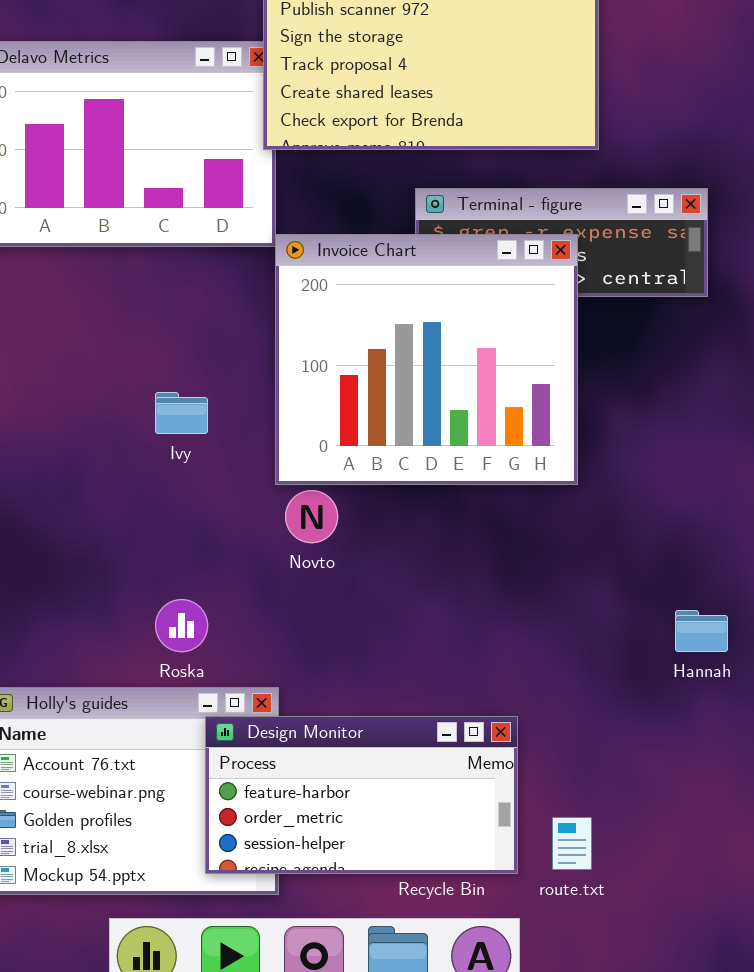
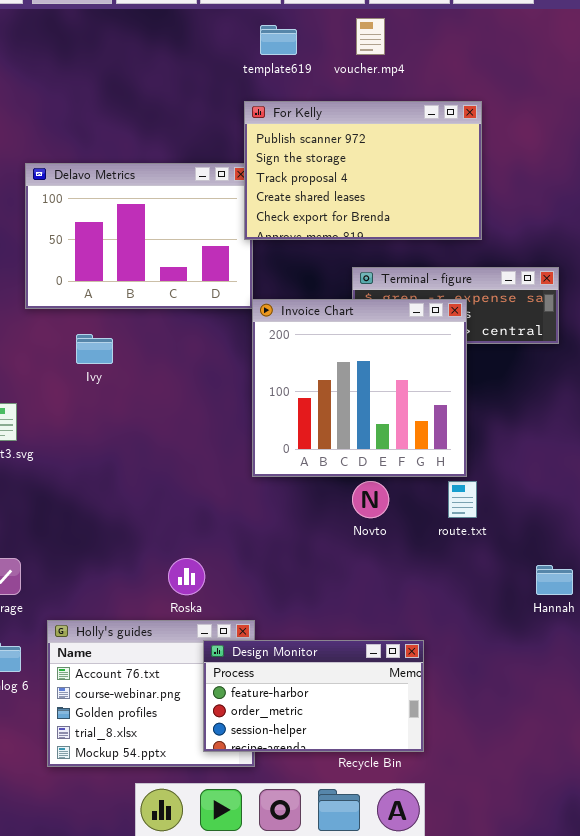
Ivy: [155,392,208,434] -> [76,334,113,364], moved
Novto: [285,490,338,543] -> [352,481,389,518], moved
route.txt: [552,817,592,870] -> [448,481,477,518], moved

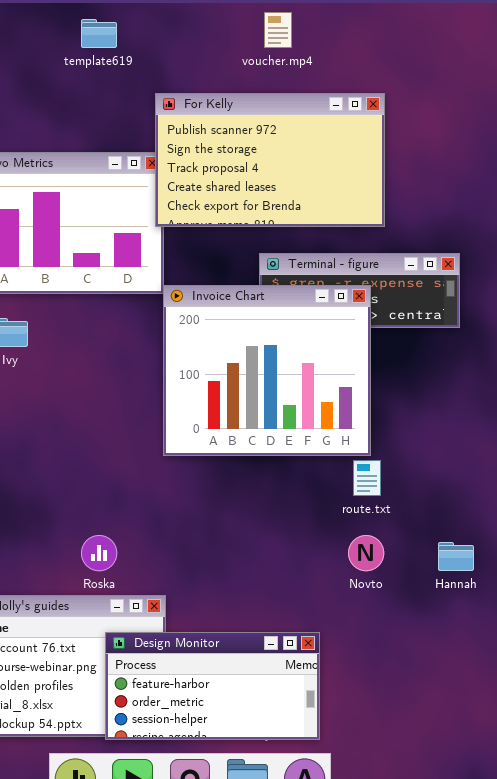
template619: [260,25,297,55] -> [81,19,117,48], moved
Novto: [352,481,389,518] -> [348,535,384,571], moved
Design Monitor: [203,640,424,752] -> [105,632,320,740], moved

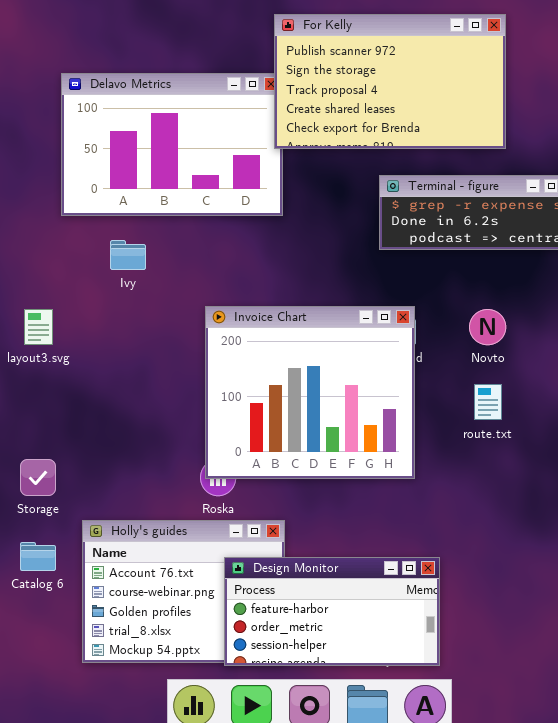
Invoice Chart: [163,285,371,456] -> [205,306,415,479], moved
Novto: [348,535,384,571] -> [469,309,506,345], moved

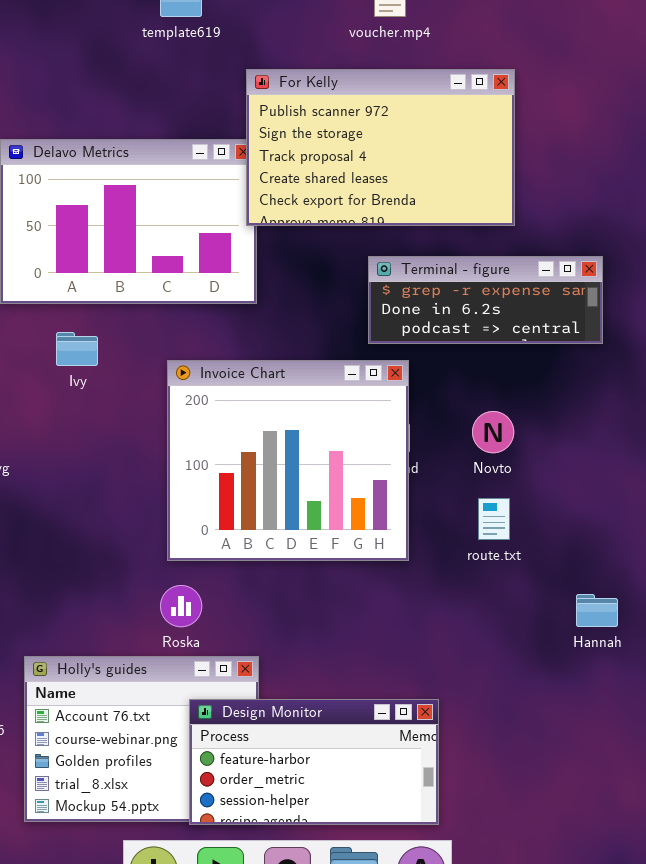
Invoice Chart: [205,306,415,479] -> [167,360,409,561], moved

